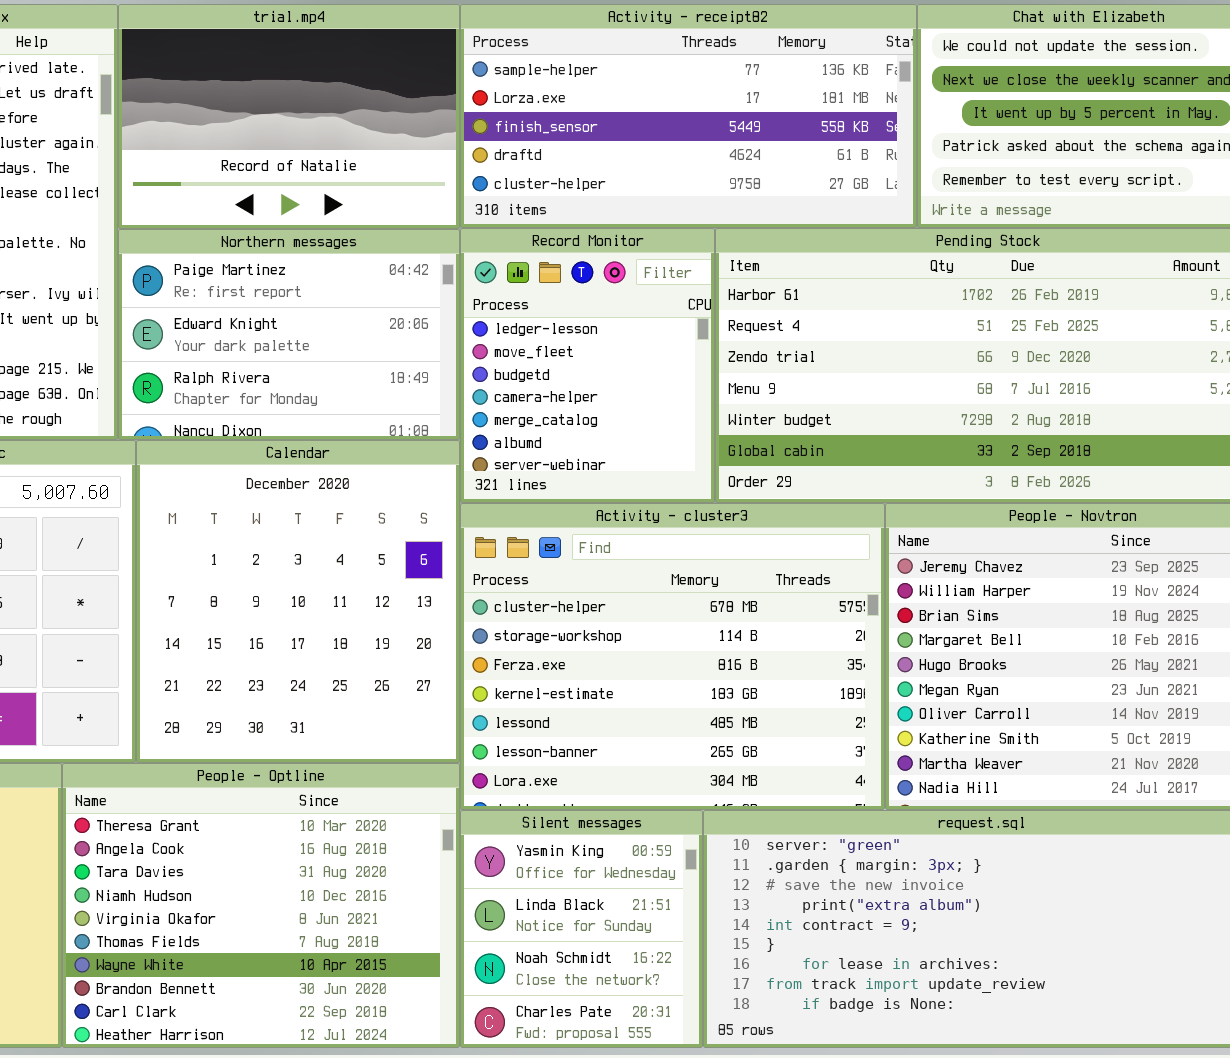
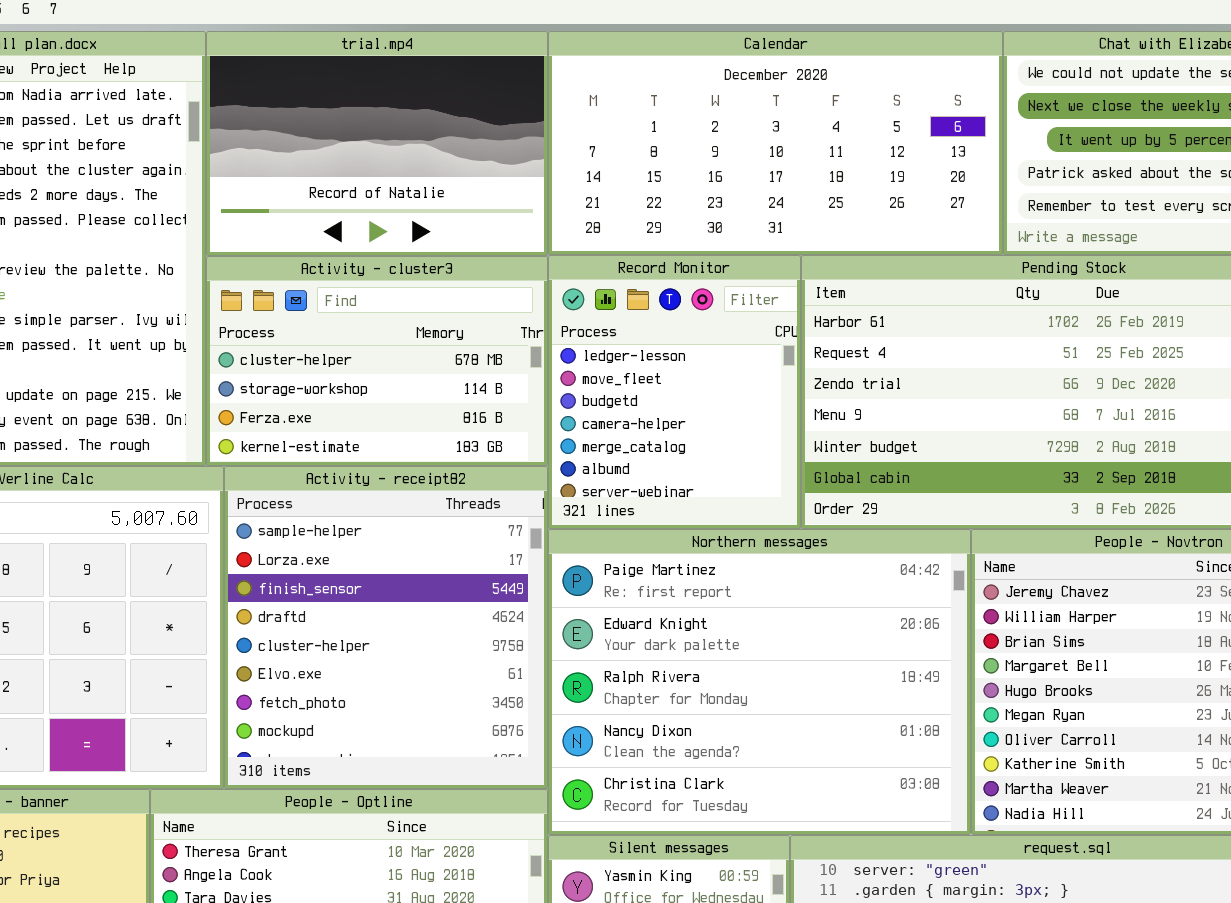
Activity - receipt82: [460,4,917,228] -> [224,466,548,789], moved, resized
Northern messages: [118,229,460,440] -> [548,529,971,835], moved, resized
Calendar: [136,440,460,763] -> [548,31,1003,255], moved, resized
Activity - cluster3: [460,503,885,810] -> [206,256,548,466], moved, resized

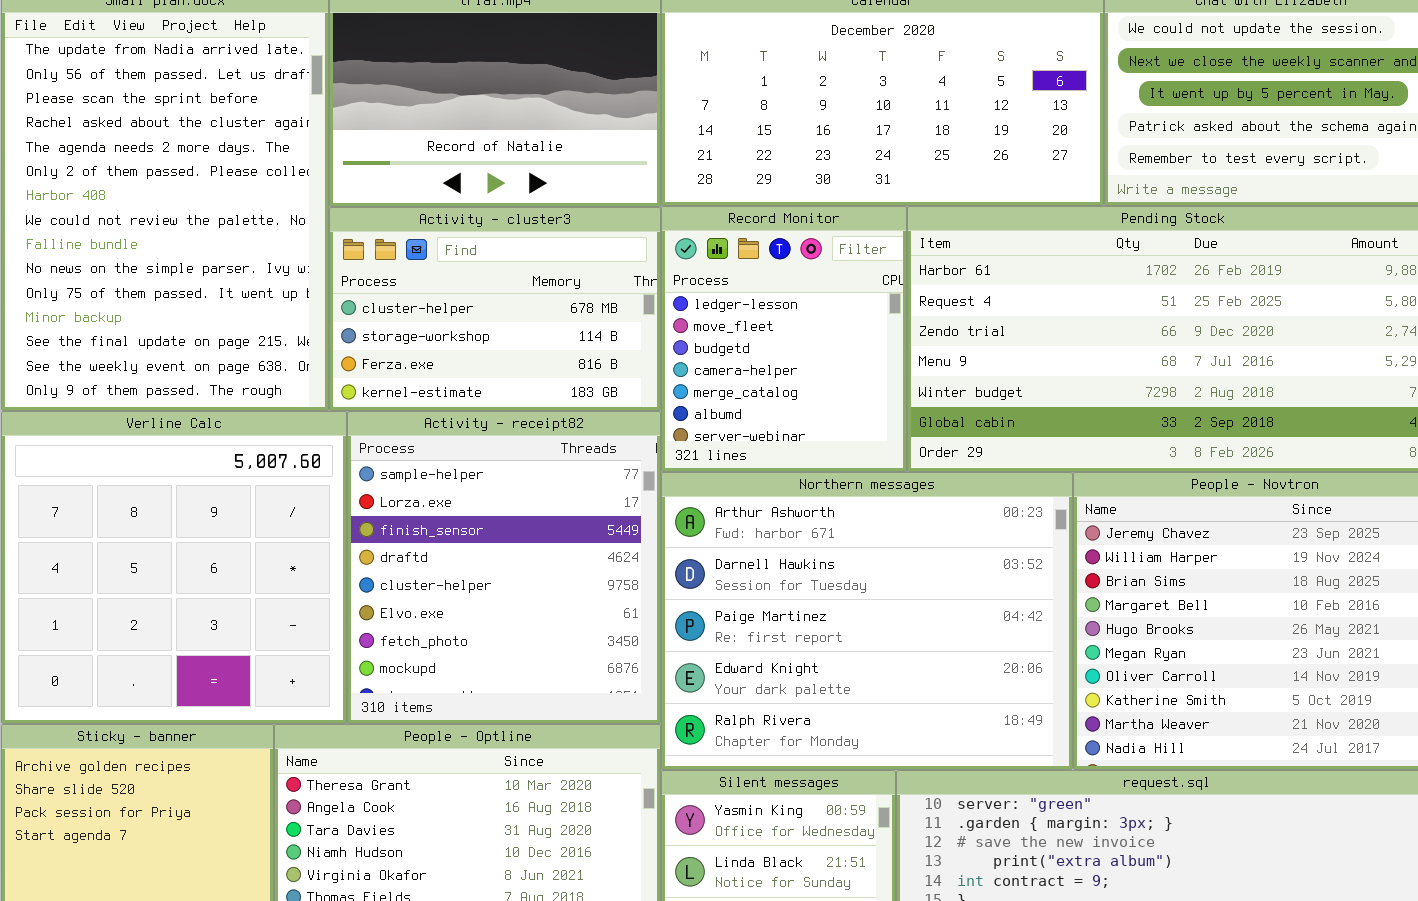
Northern messages: [548,529,971,835] -> [661,472,1073,770], scrolled up 2 rows

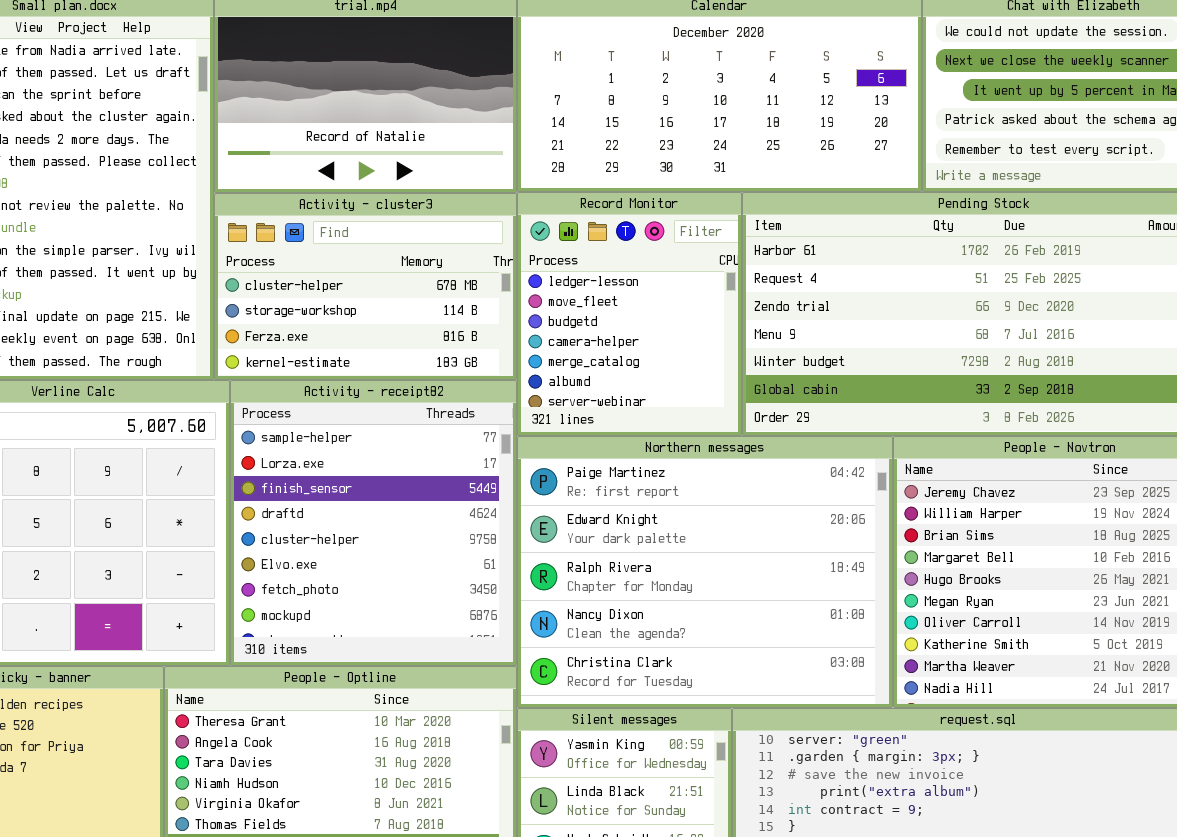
Northern messages: [661,472,1073,770] -> [517,436,893,708], scrolled down 2 rows

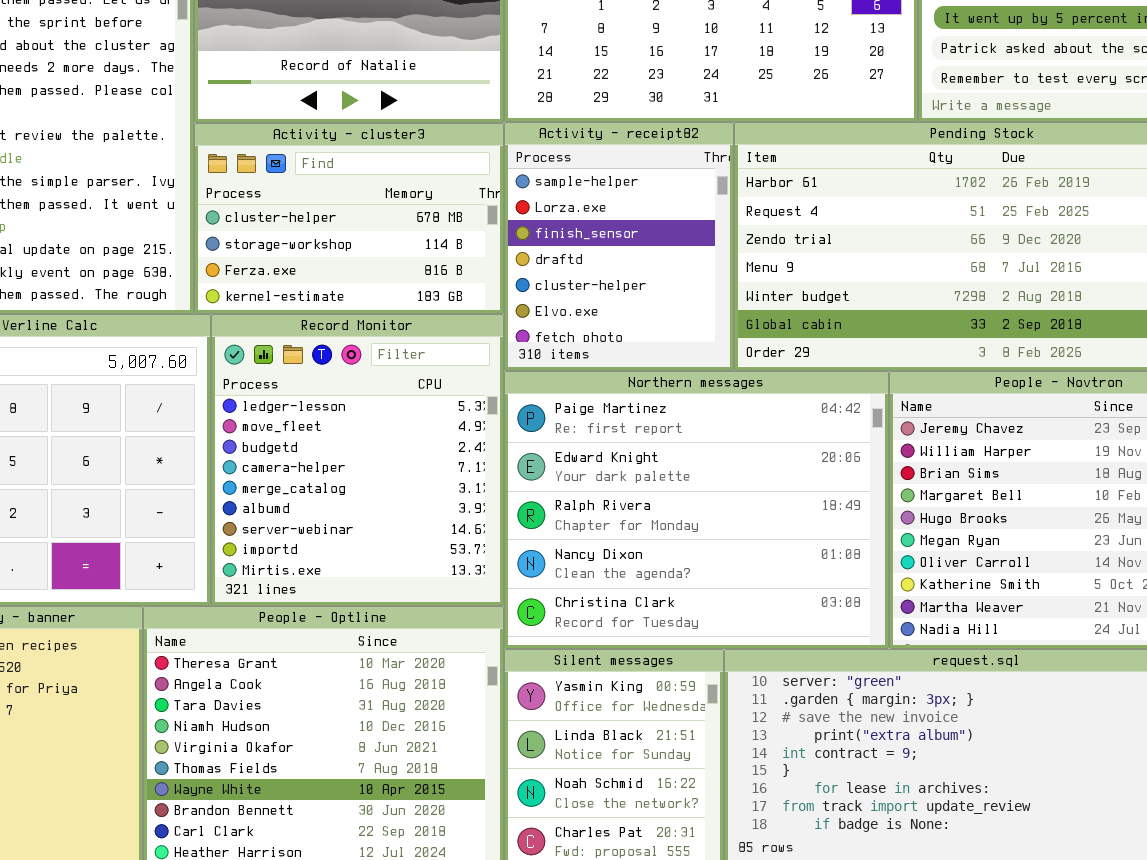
Record Monitor: [517,192,742,436] -> [211,314,504,606], moved, resized
Activity - receipt82: [230,380,517,666] -> [504,122,734,371], moved, resized

